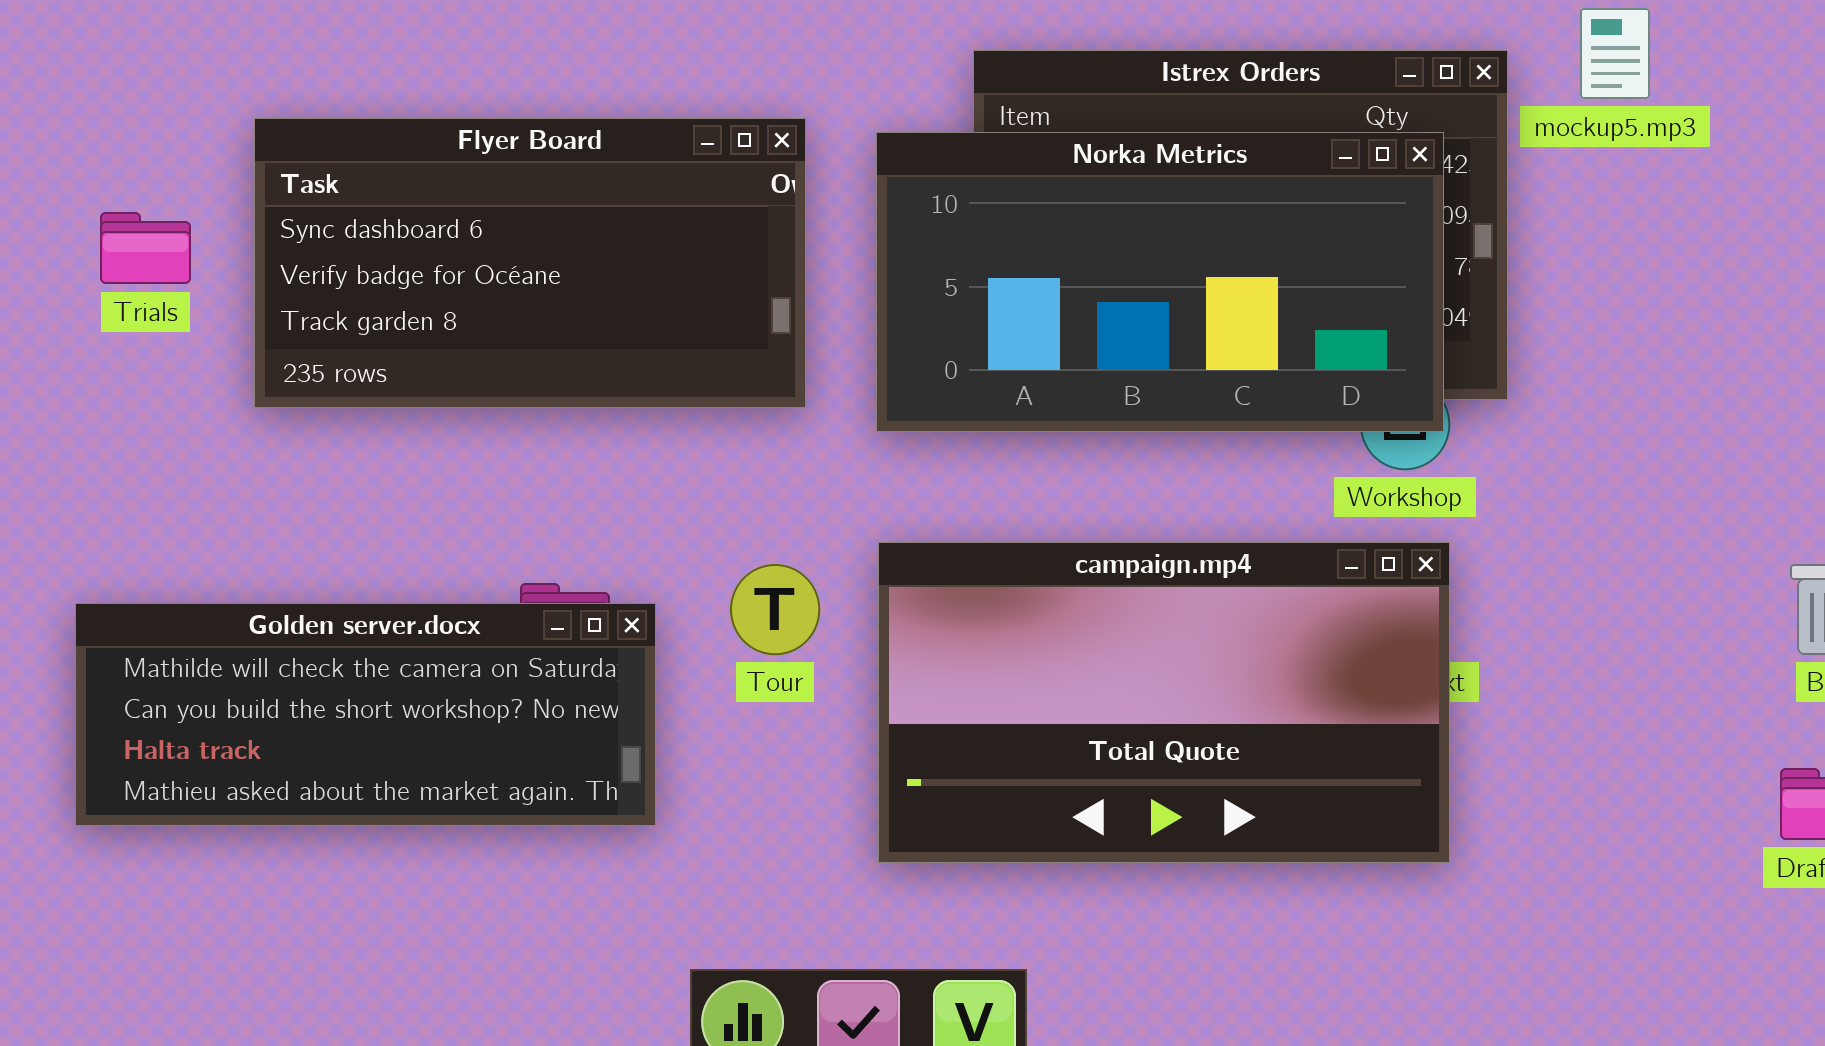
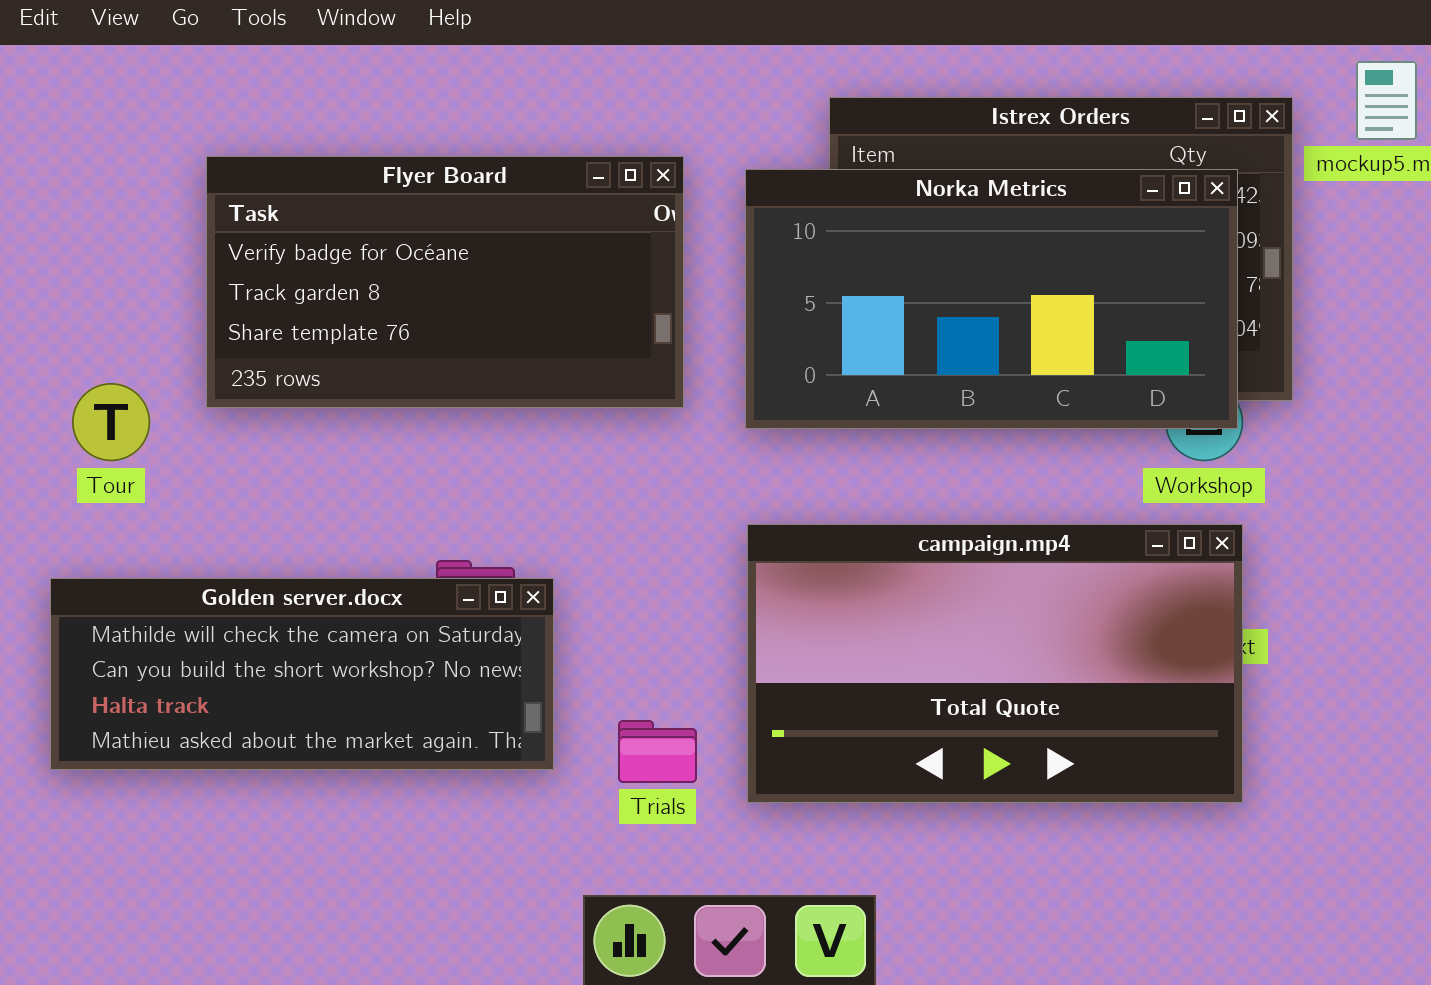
Flyer Board: [254,118,806,408] -> [206,156,684,408], scrolled down 1 row
Trials: [100,212,191,284] -> [618,720,697,783], moved
Tour: [730,564,820,655] -> [72,383,150,461], moved

